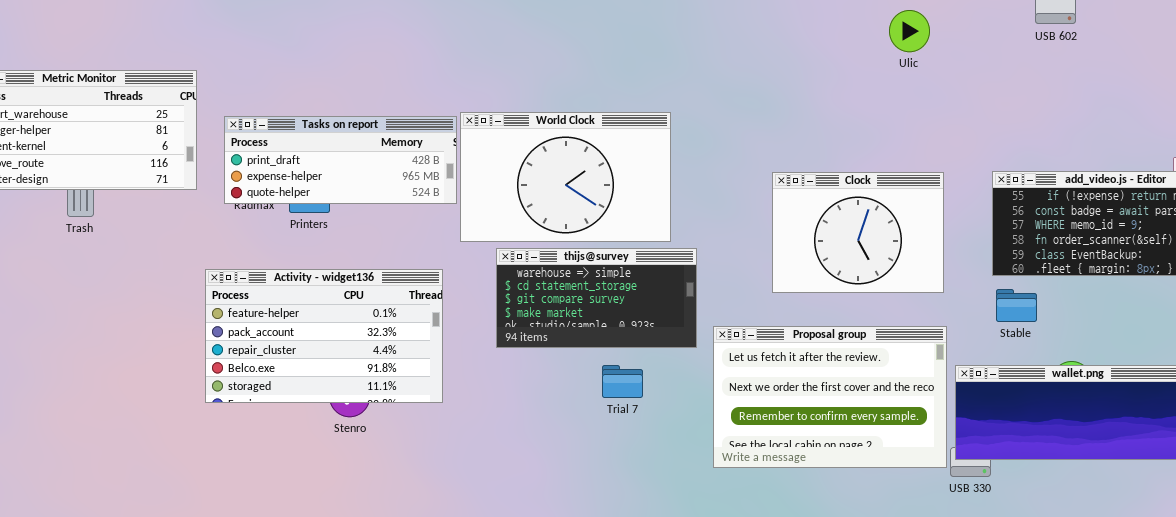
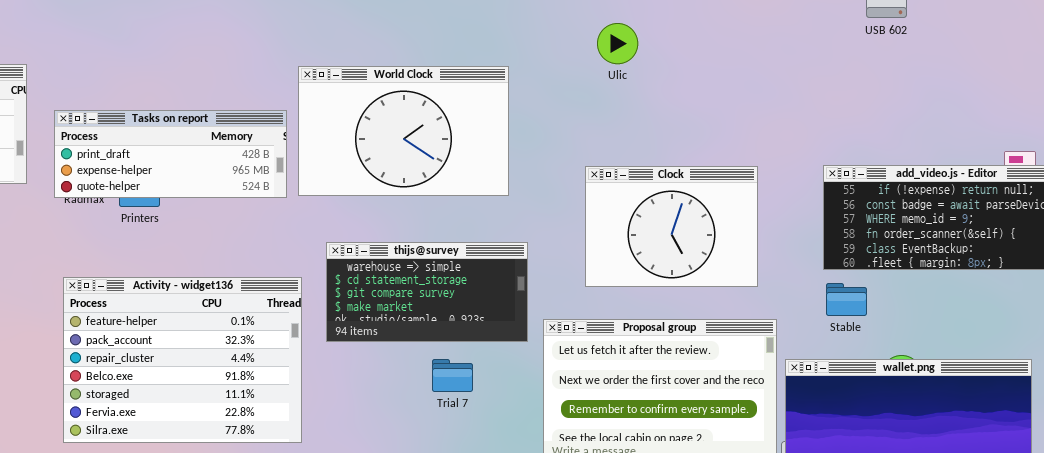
Ulic: [889,10,930,52] -> [597,23,638,64], moved
World Clock: [460,112,671,242] -> [298,66,509,196], moved
Clock: [772,172,944,293] -> [585,166,758,287], moved
Activity - widget136: [205,269,443,403] -> [63,277,302,443], moved, resized

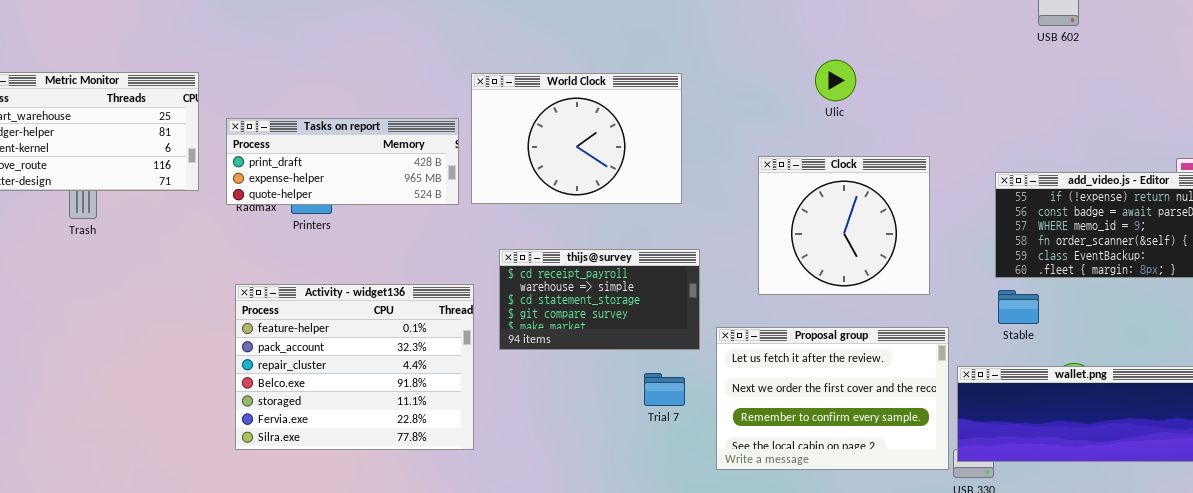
Ulic: [597,23,638,64] -> [815,60,856,101], moved
Clock: [585,166,758,287] -> [758,156,930,295], resized
thijs@survey: [326,242,528,342] -> [499,249,700,350], scrolled up 1 row
Trial 7: [432,359,473,392] -> [644,373,685,406], moved

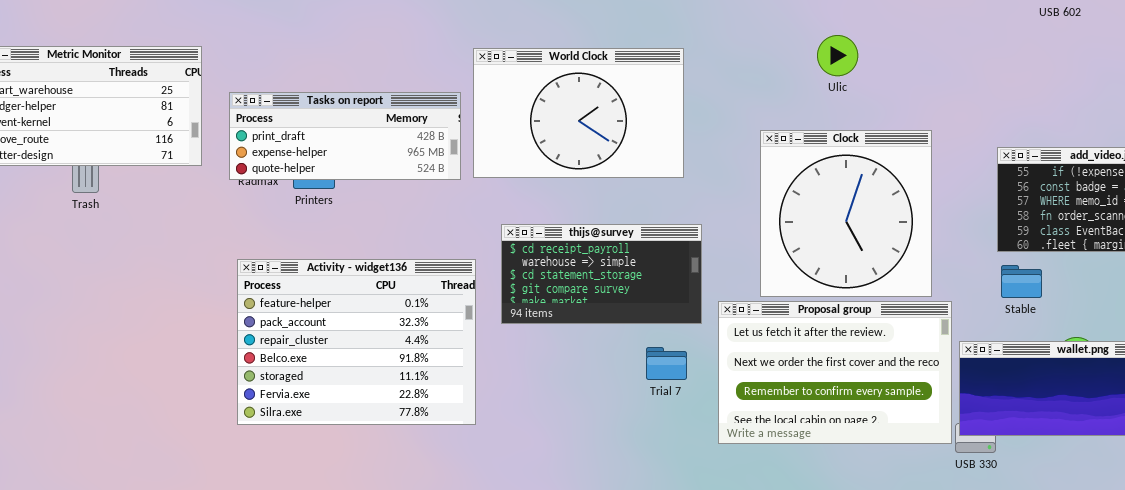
Clock: [758,156,930,295] -> [760,130,932,297], resized

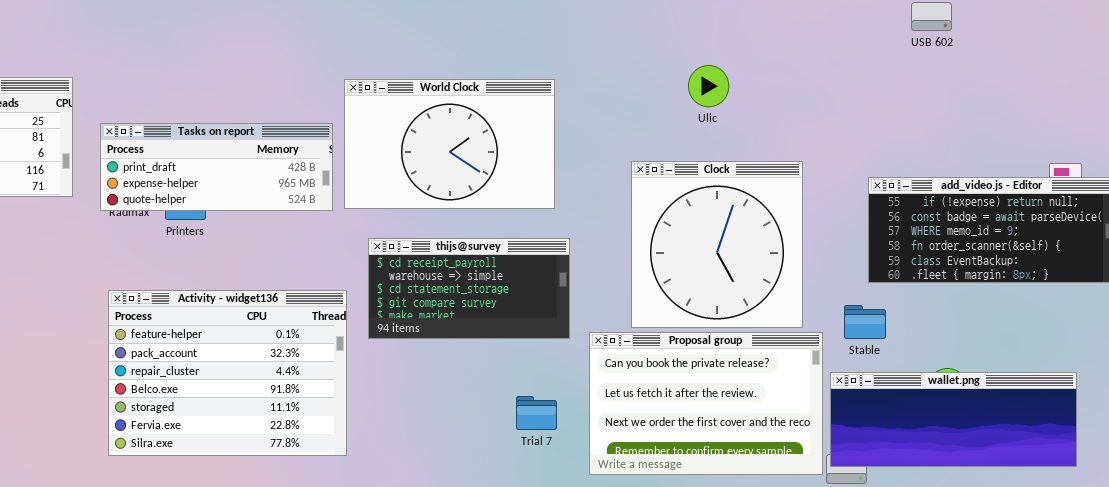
thijs@survey: [501,224,702,324] -> [368,238,570,339], moved
Stable: [1001,265,1042,298] -> [844,305,886,339], moved
Proposal group: [718,301,952,444] -> [589,332,823,475], scrolled up 1 row
Trial 7: [646,347,687,380] -> [516,396,557,430], moved

